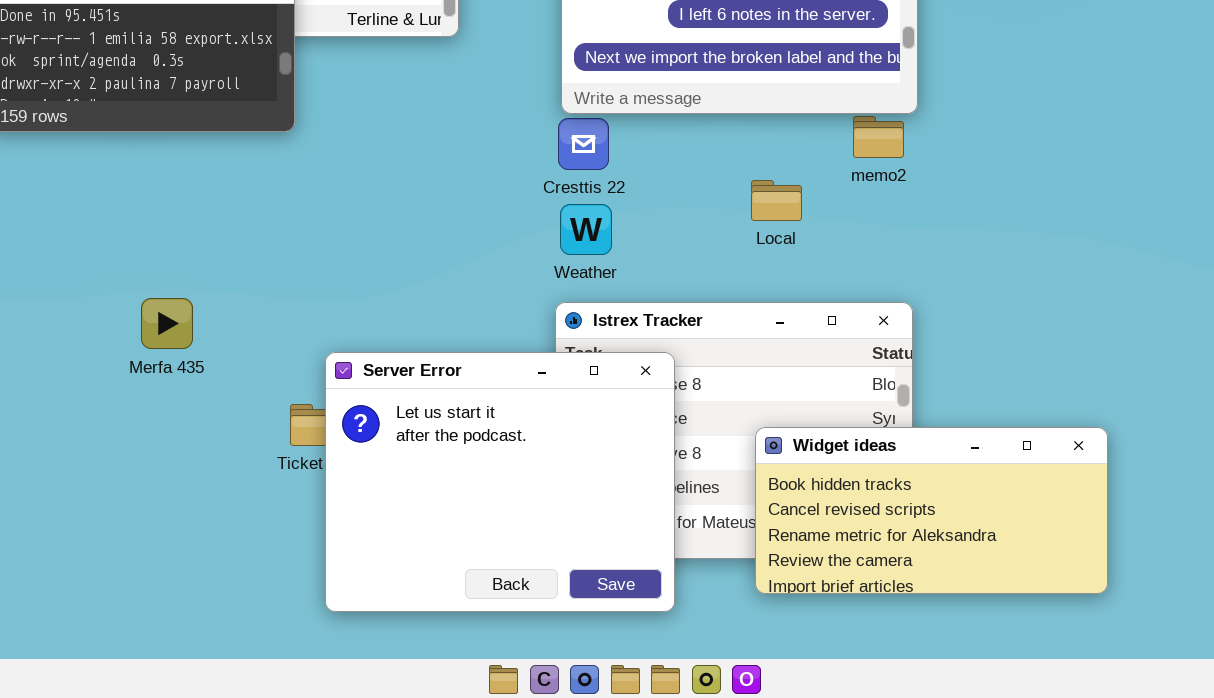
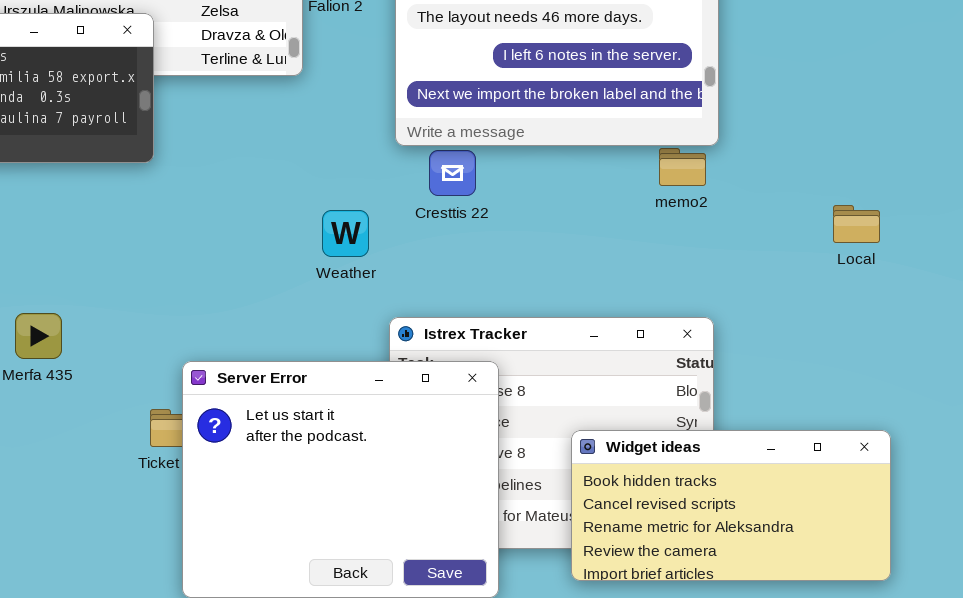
Cresttis 22: [558,118,609,170] -> [429,150,476,196], moved
Local: [751,180,802,221] -> [833,205,880,243], moved
Weather: [560,204,612,255] -> [322,210,369,257], moved

